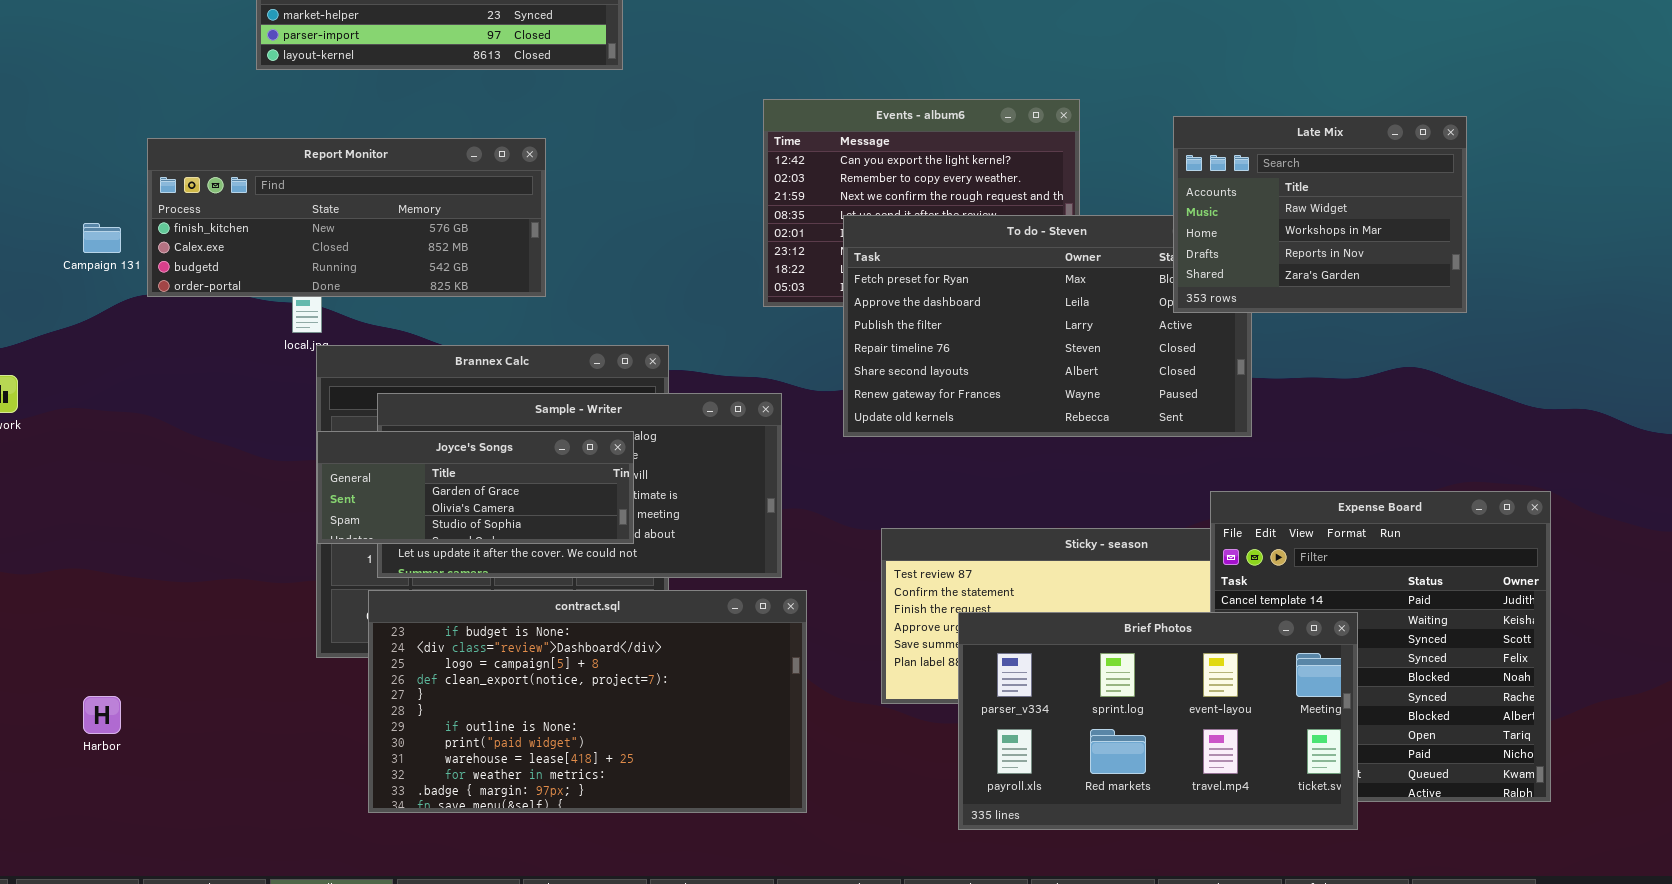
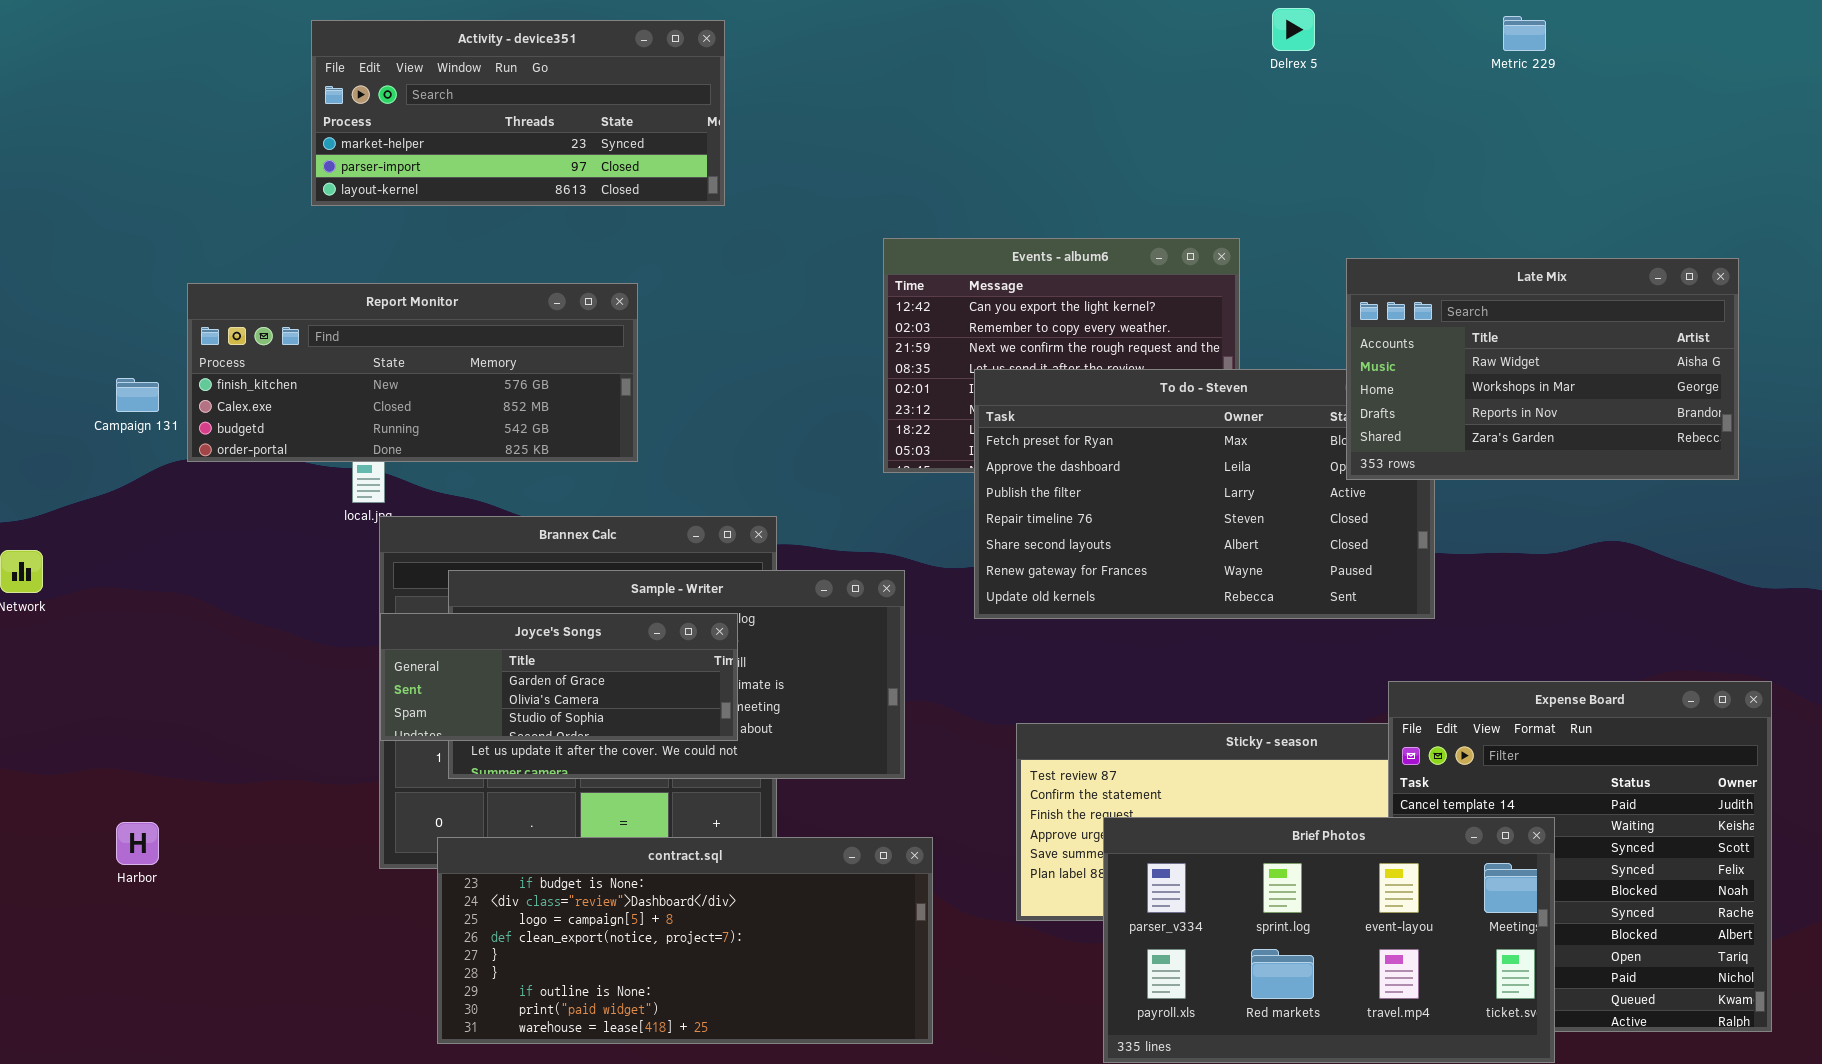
Late Mix: [1173,116,1467,313] -> [1346,258,1739,480], resized
contract.sql: [368,590,807,813] -> [437,837,933,1044], resized
Harbor: [83,696,121,734] -> [116,822,159,865], moved

